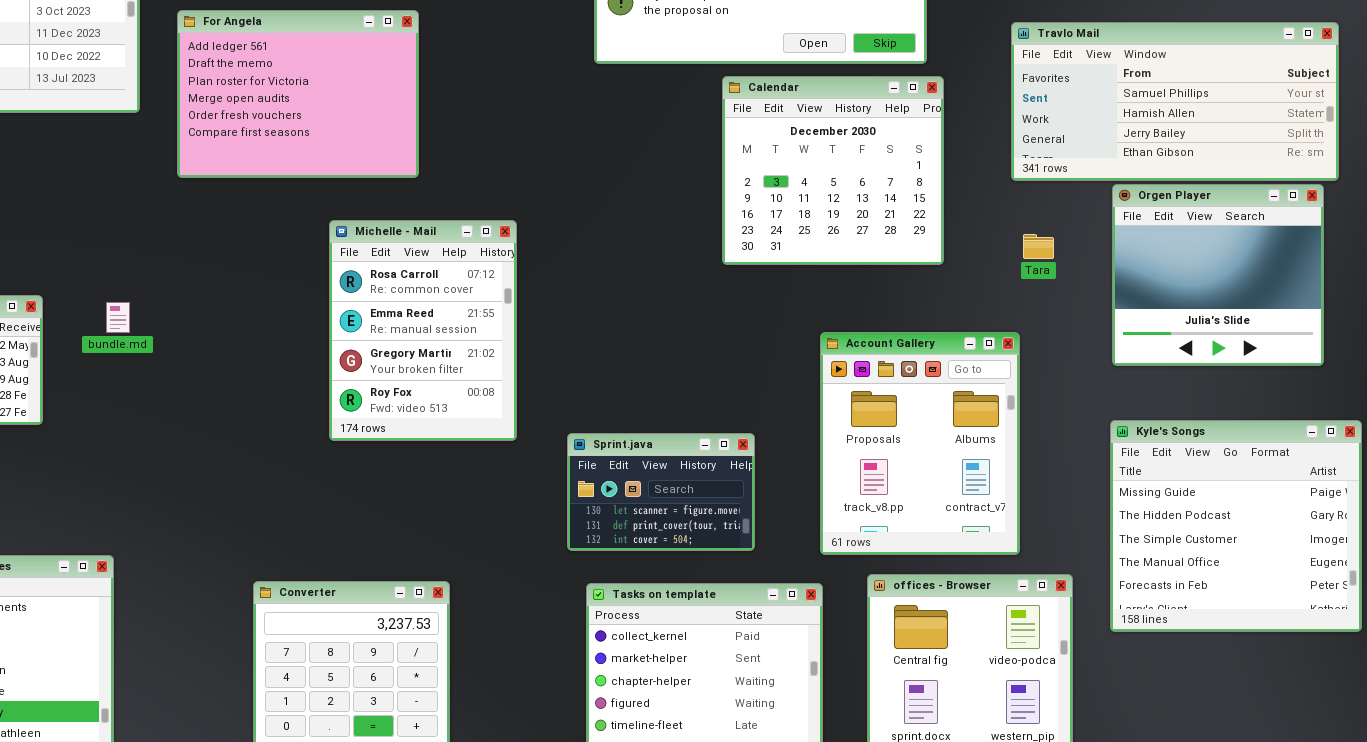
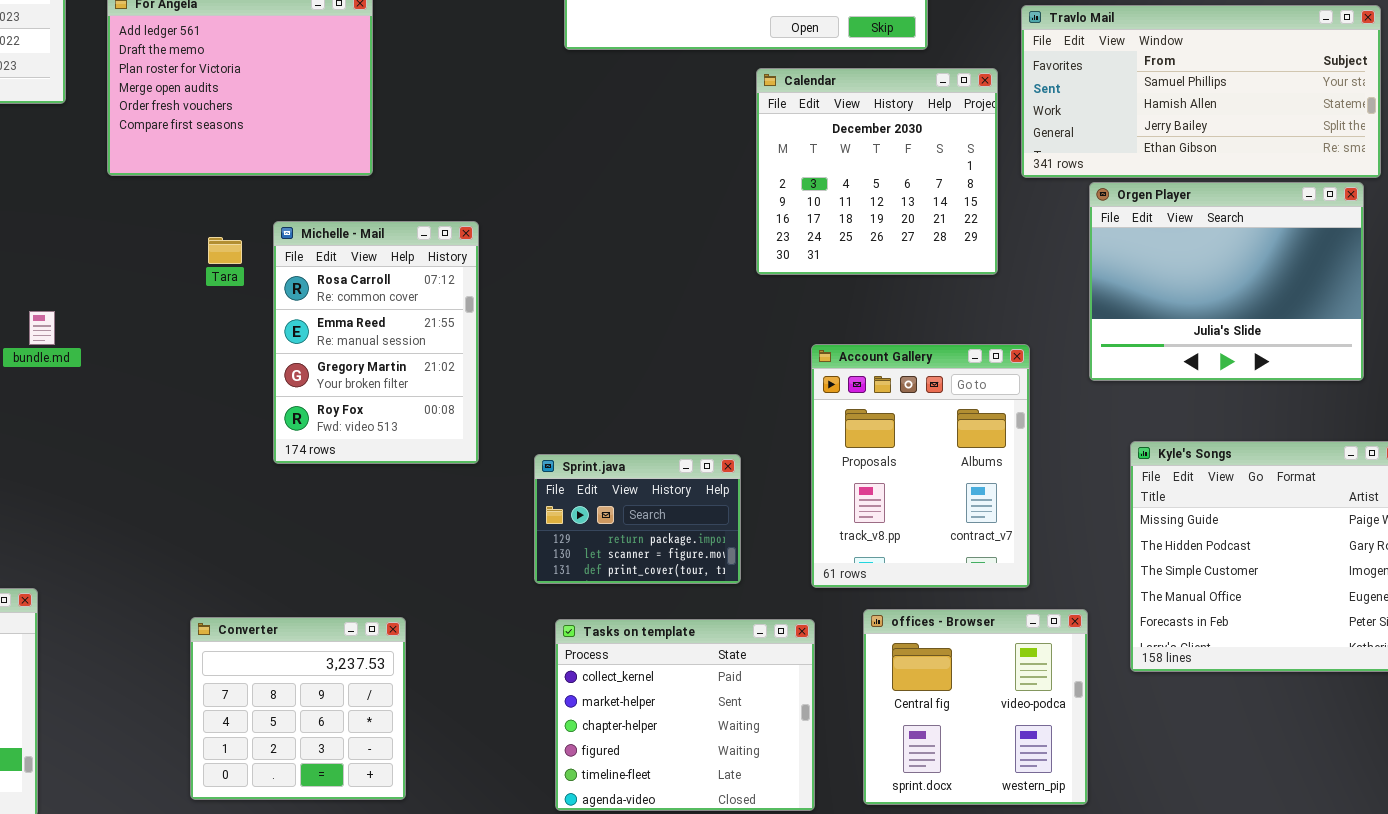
Calendar: [722,76,944,265] -> [756,68,998,275], moved
Orgen Player: [1112,184,1324,366] -> [1089,182,1364,381], resized
Tara: [1023,234,1054,259] -> [208,237,242,264], moved
Sprint.java: [567,433,755,551] -> [534,454,741,584], scrolled up 1 row

